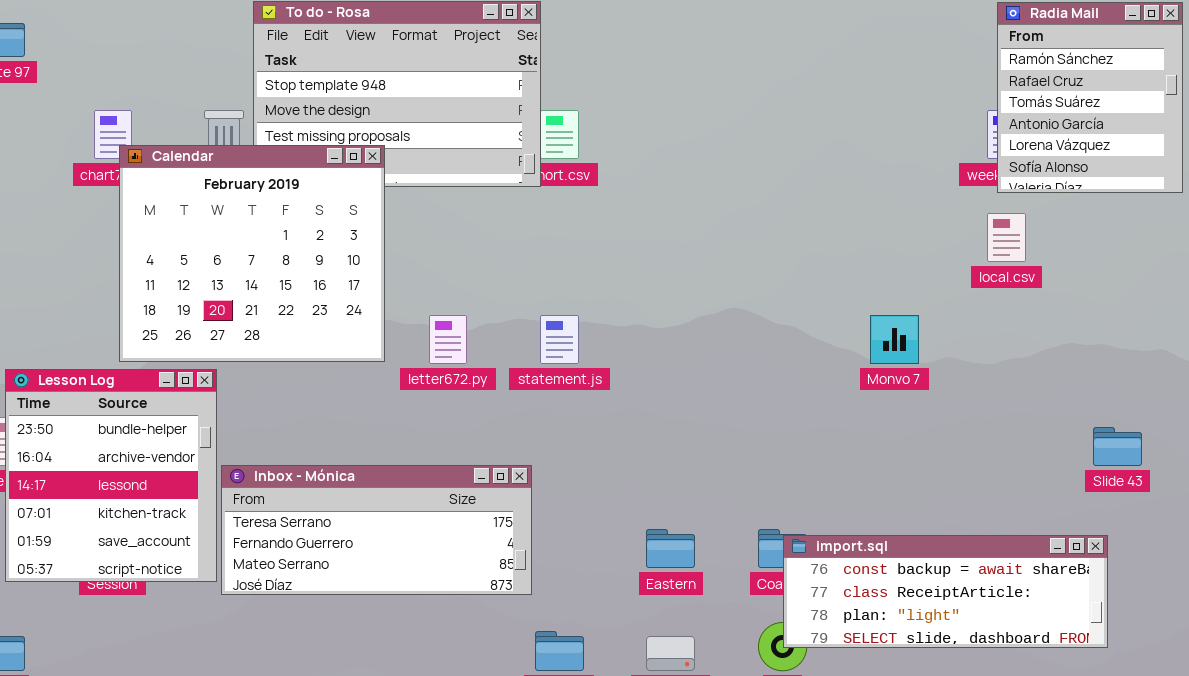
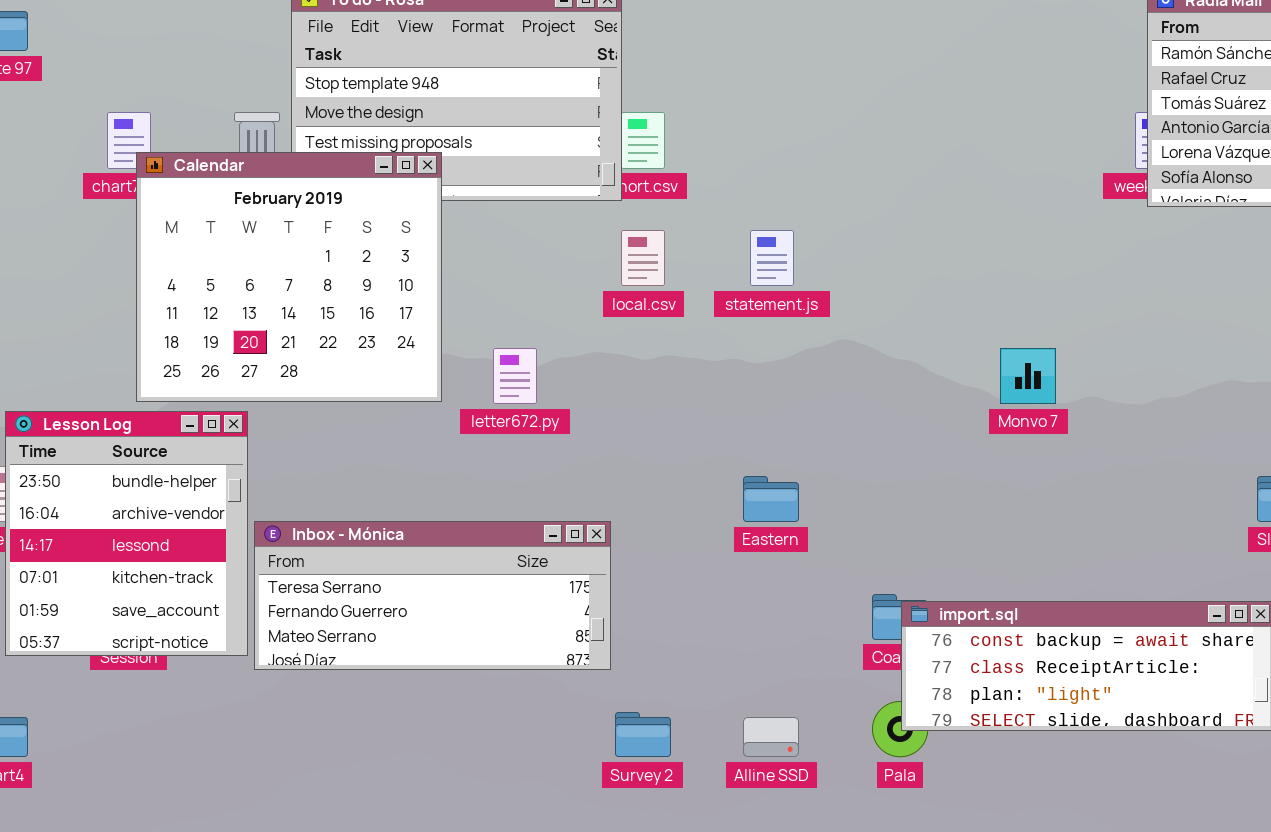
local.csv: [987,213,1026,262] -> [621,230,665,286], moved
statement.js: [540,315,579,364] -> [750,230,794,286], moved
Eastern: [646,529,695,568] -> [743,476,799,522], moved

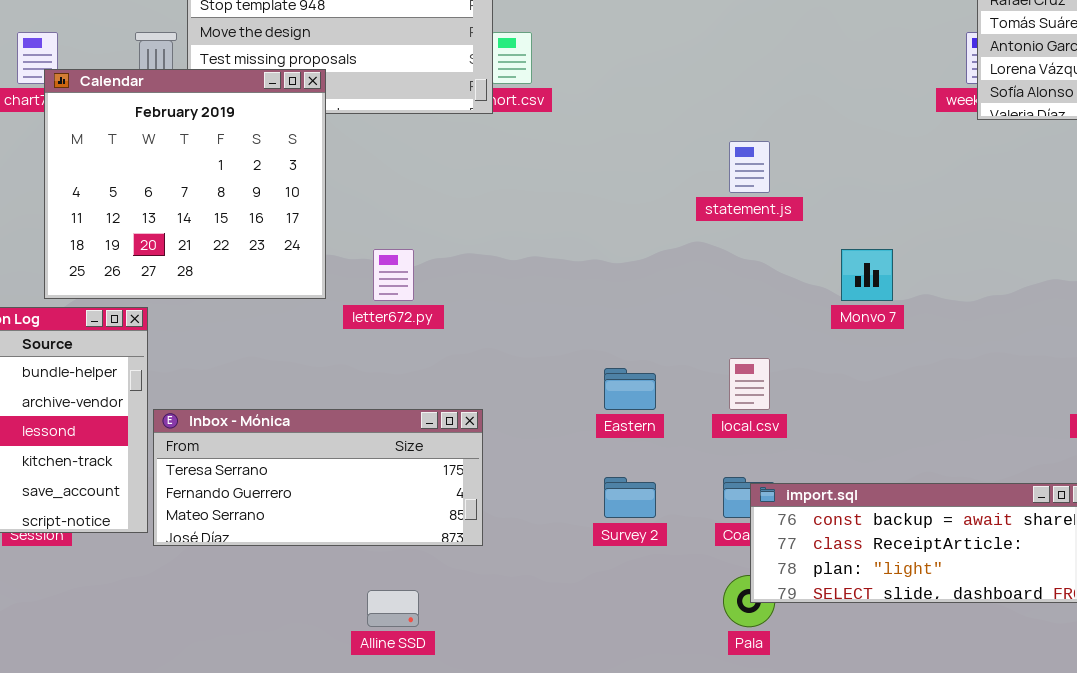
local.csv: [621,230,665,286] -> [729,358,770,410], moved
statement.js: [750,230,794,286] -> [729,141,770,193], moved
Survey 2: [615,712,671,757] -> [604,477,656,518], moved
Alline SSD: [743,717,799,757] -> [367,590,419,627], moved

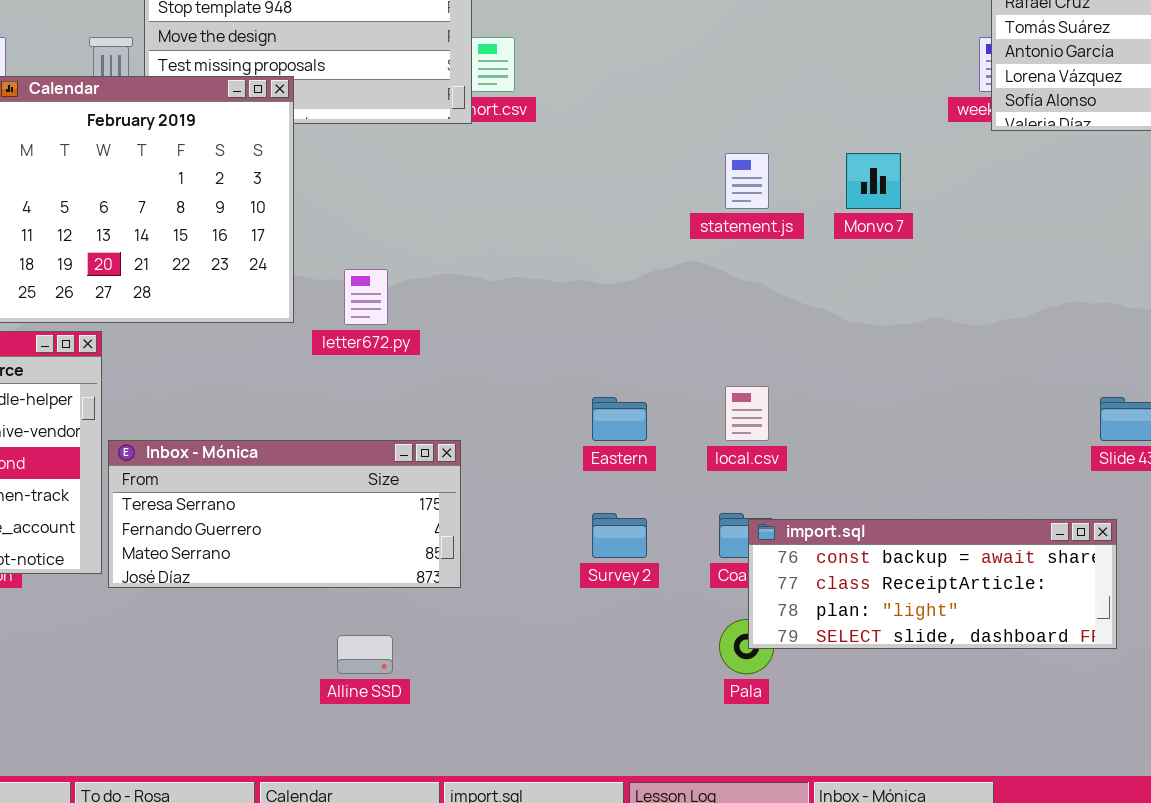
Monvo 7: [841,249,893,301] -> [846,153,901,209], moved

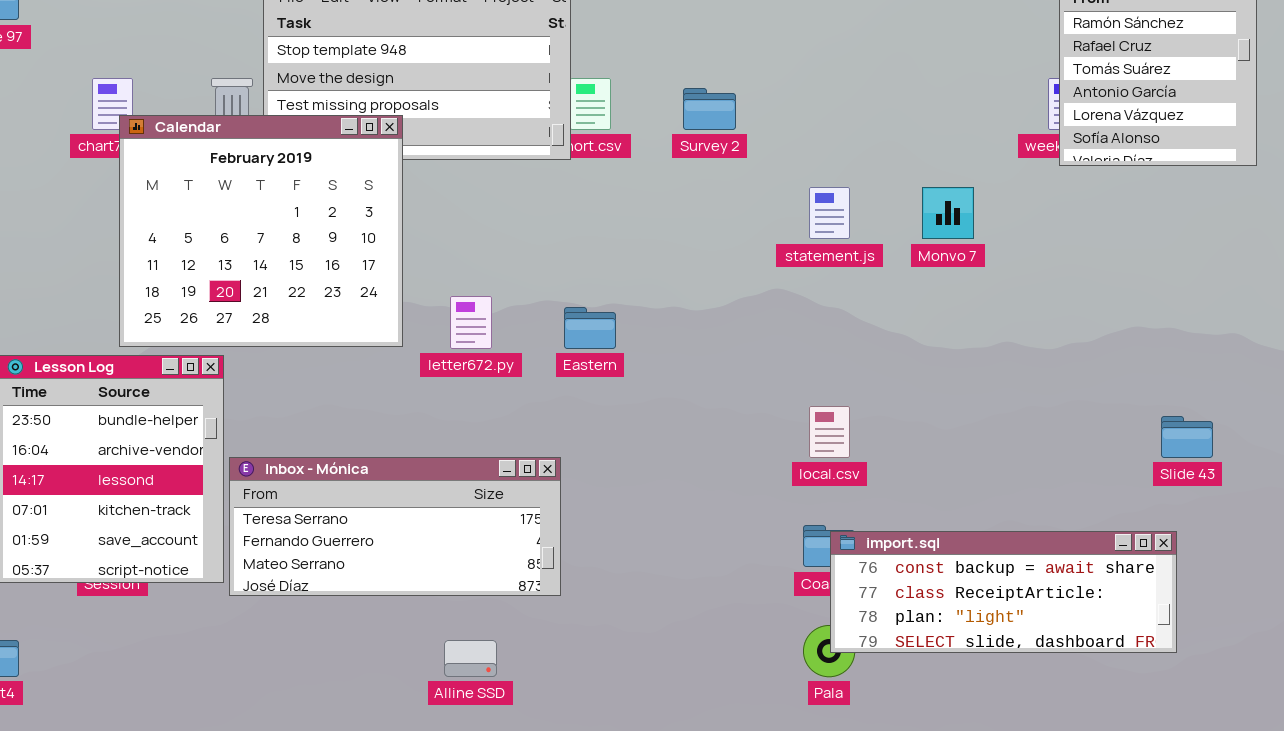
Eastern: [592,397,647,441] -> [564,307,616,349], moved
Survey 2: [592,513,647,558] -> [683,88,736,130], moved

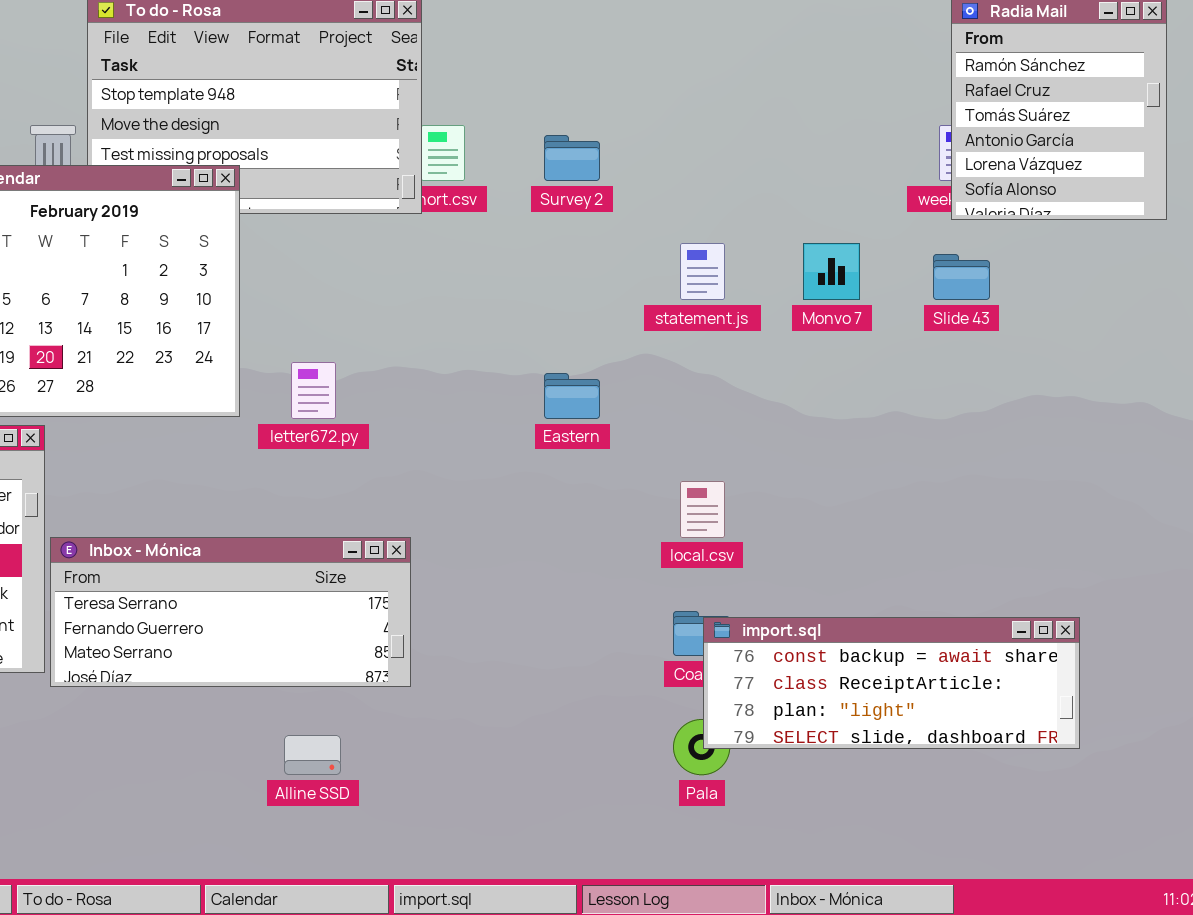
Eastern: [564,307,616,349] -> [544,373,600,419], moved
Slide 43: [1161,416,1213,458] -> [933,254,990,300], moved

